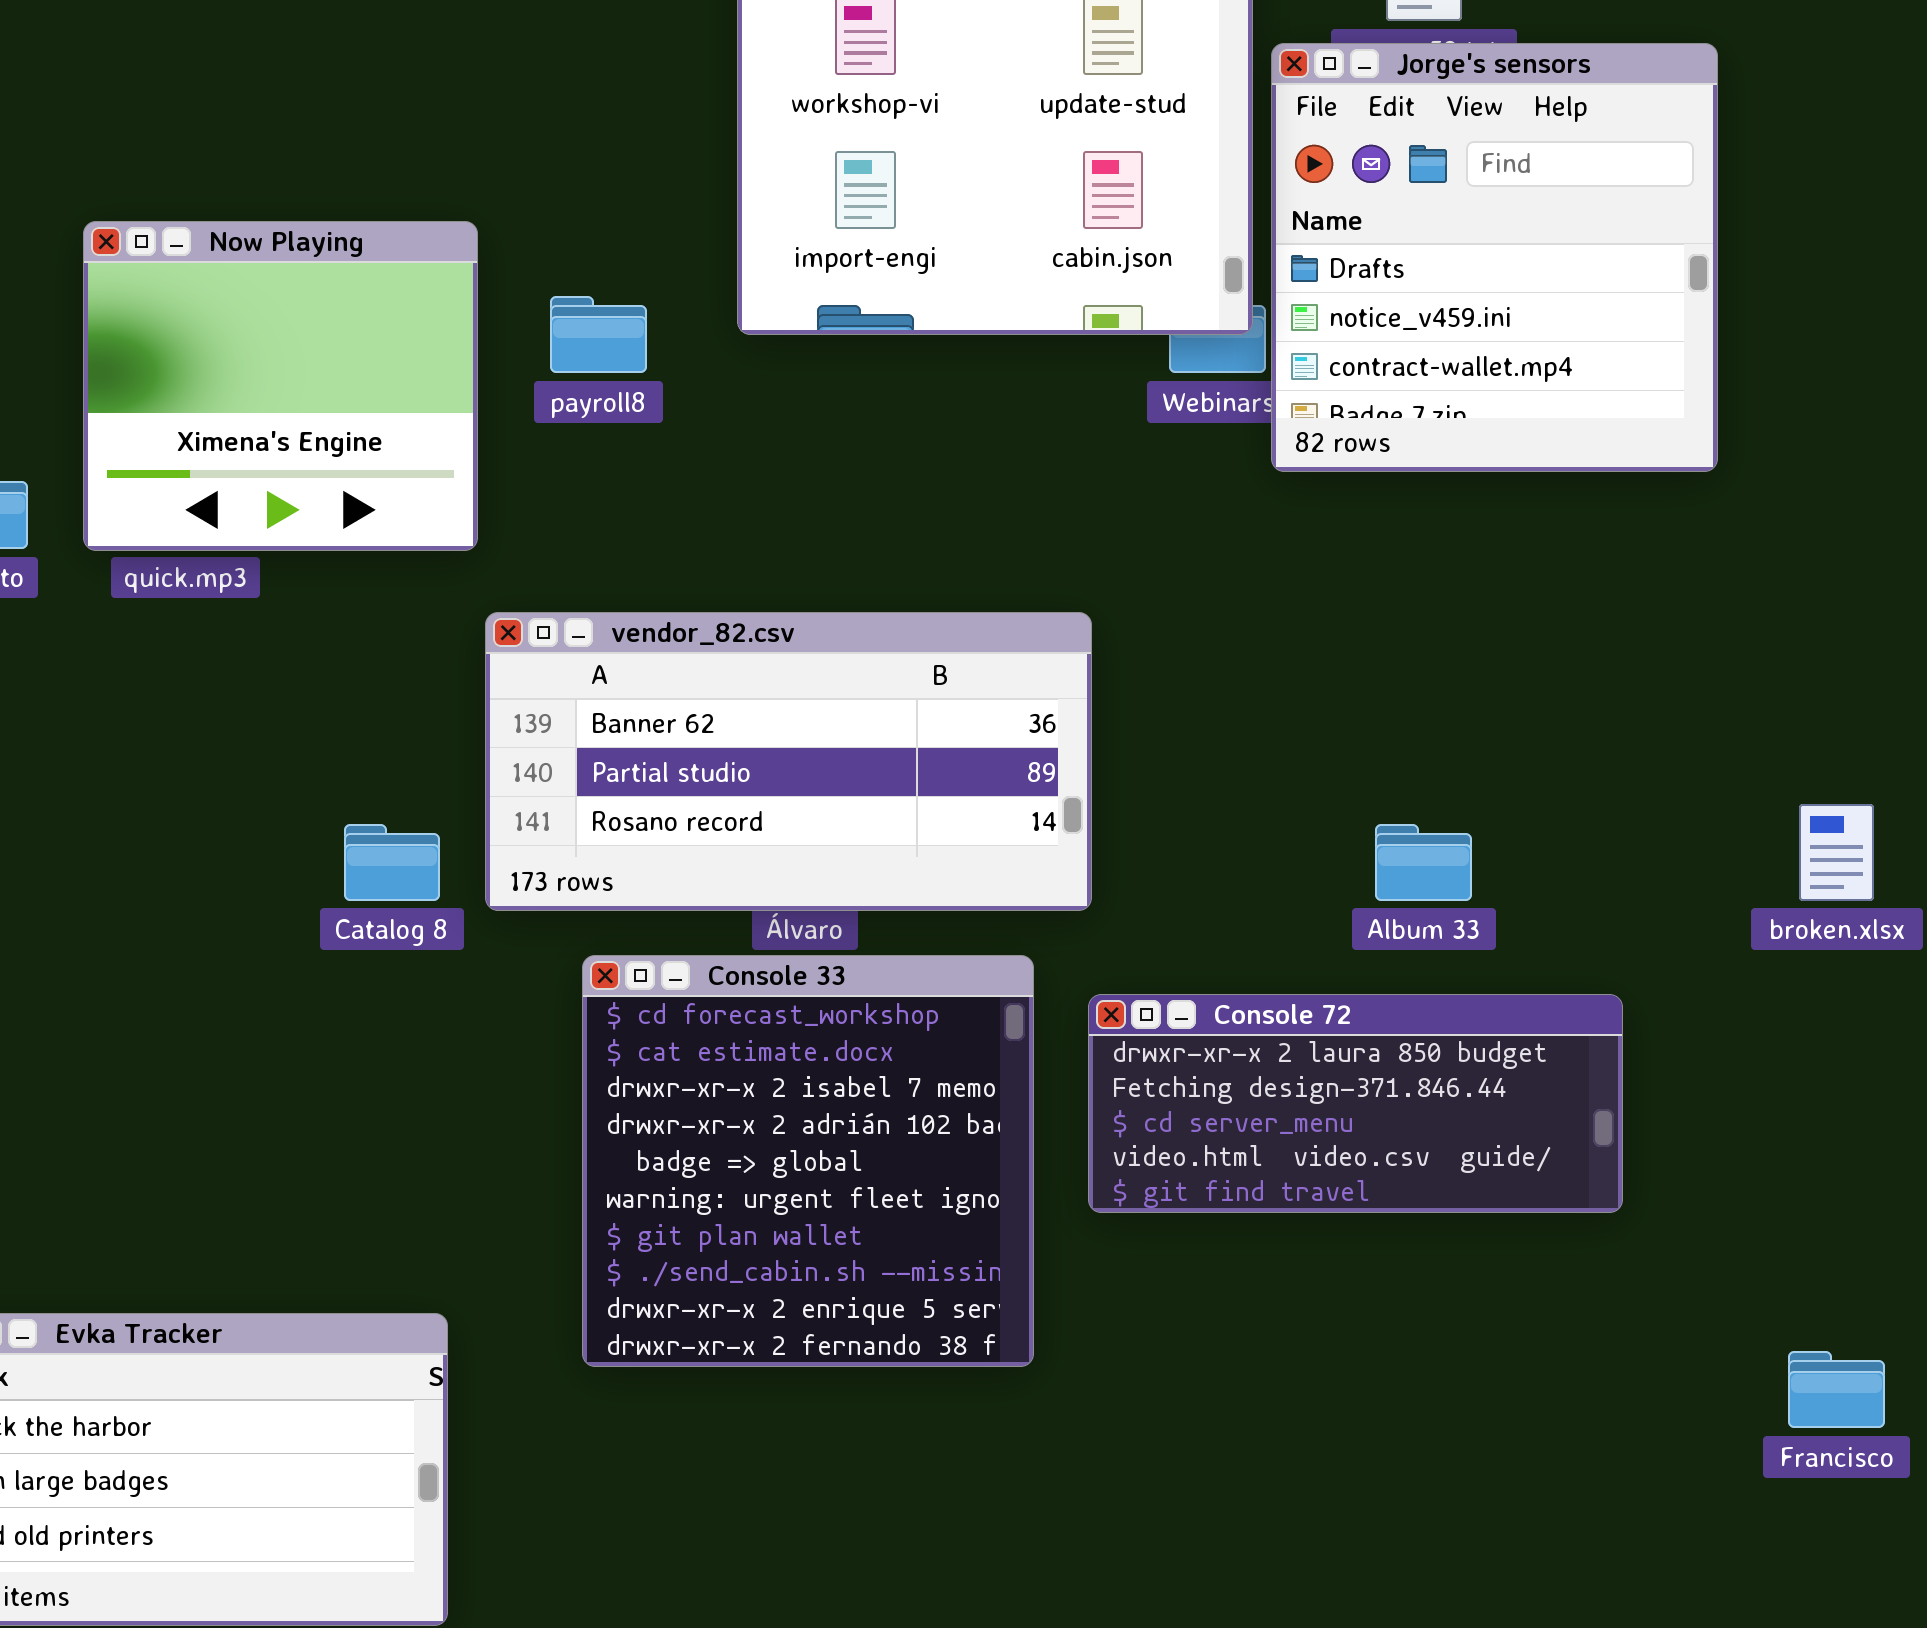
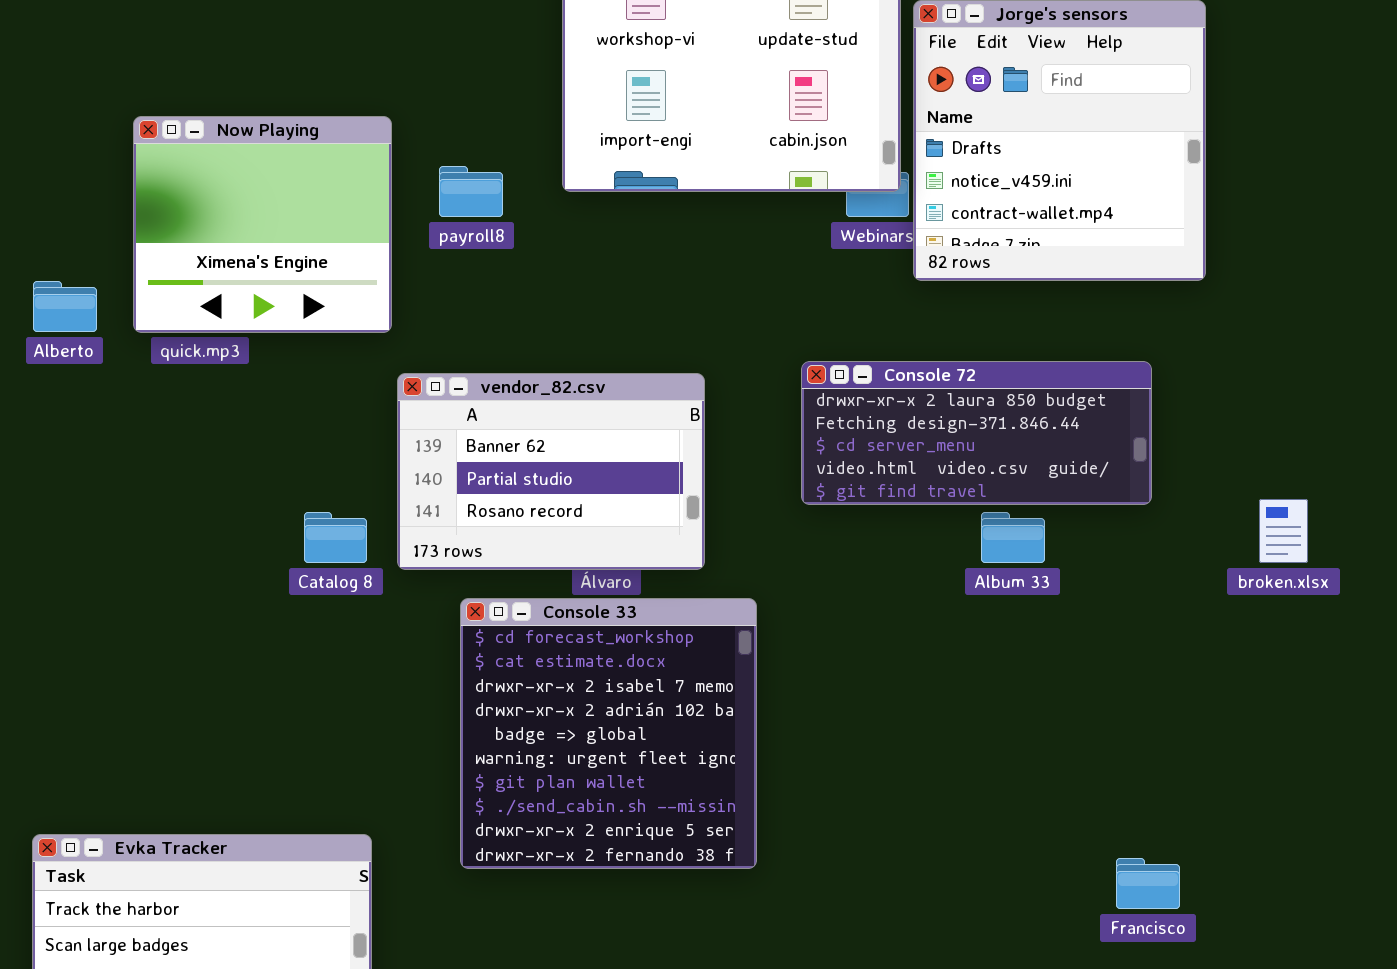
vendor_82.csv: [485,612,1092,911] -> [397,373,705,570], resized
Console 72: [1088,994,1623,1213] -> [801,361,1152,505], moved
Francisco: [1788,1351,1885,1428] -> [1116,858,1180,909], moved

